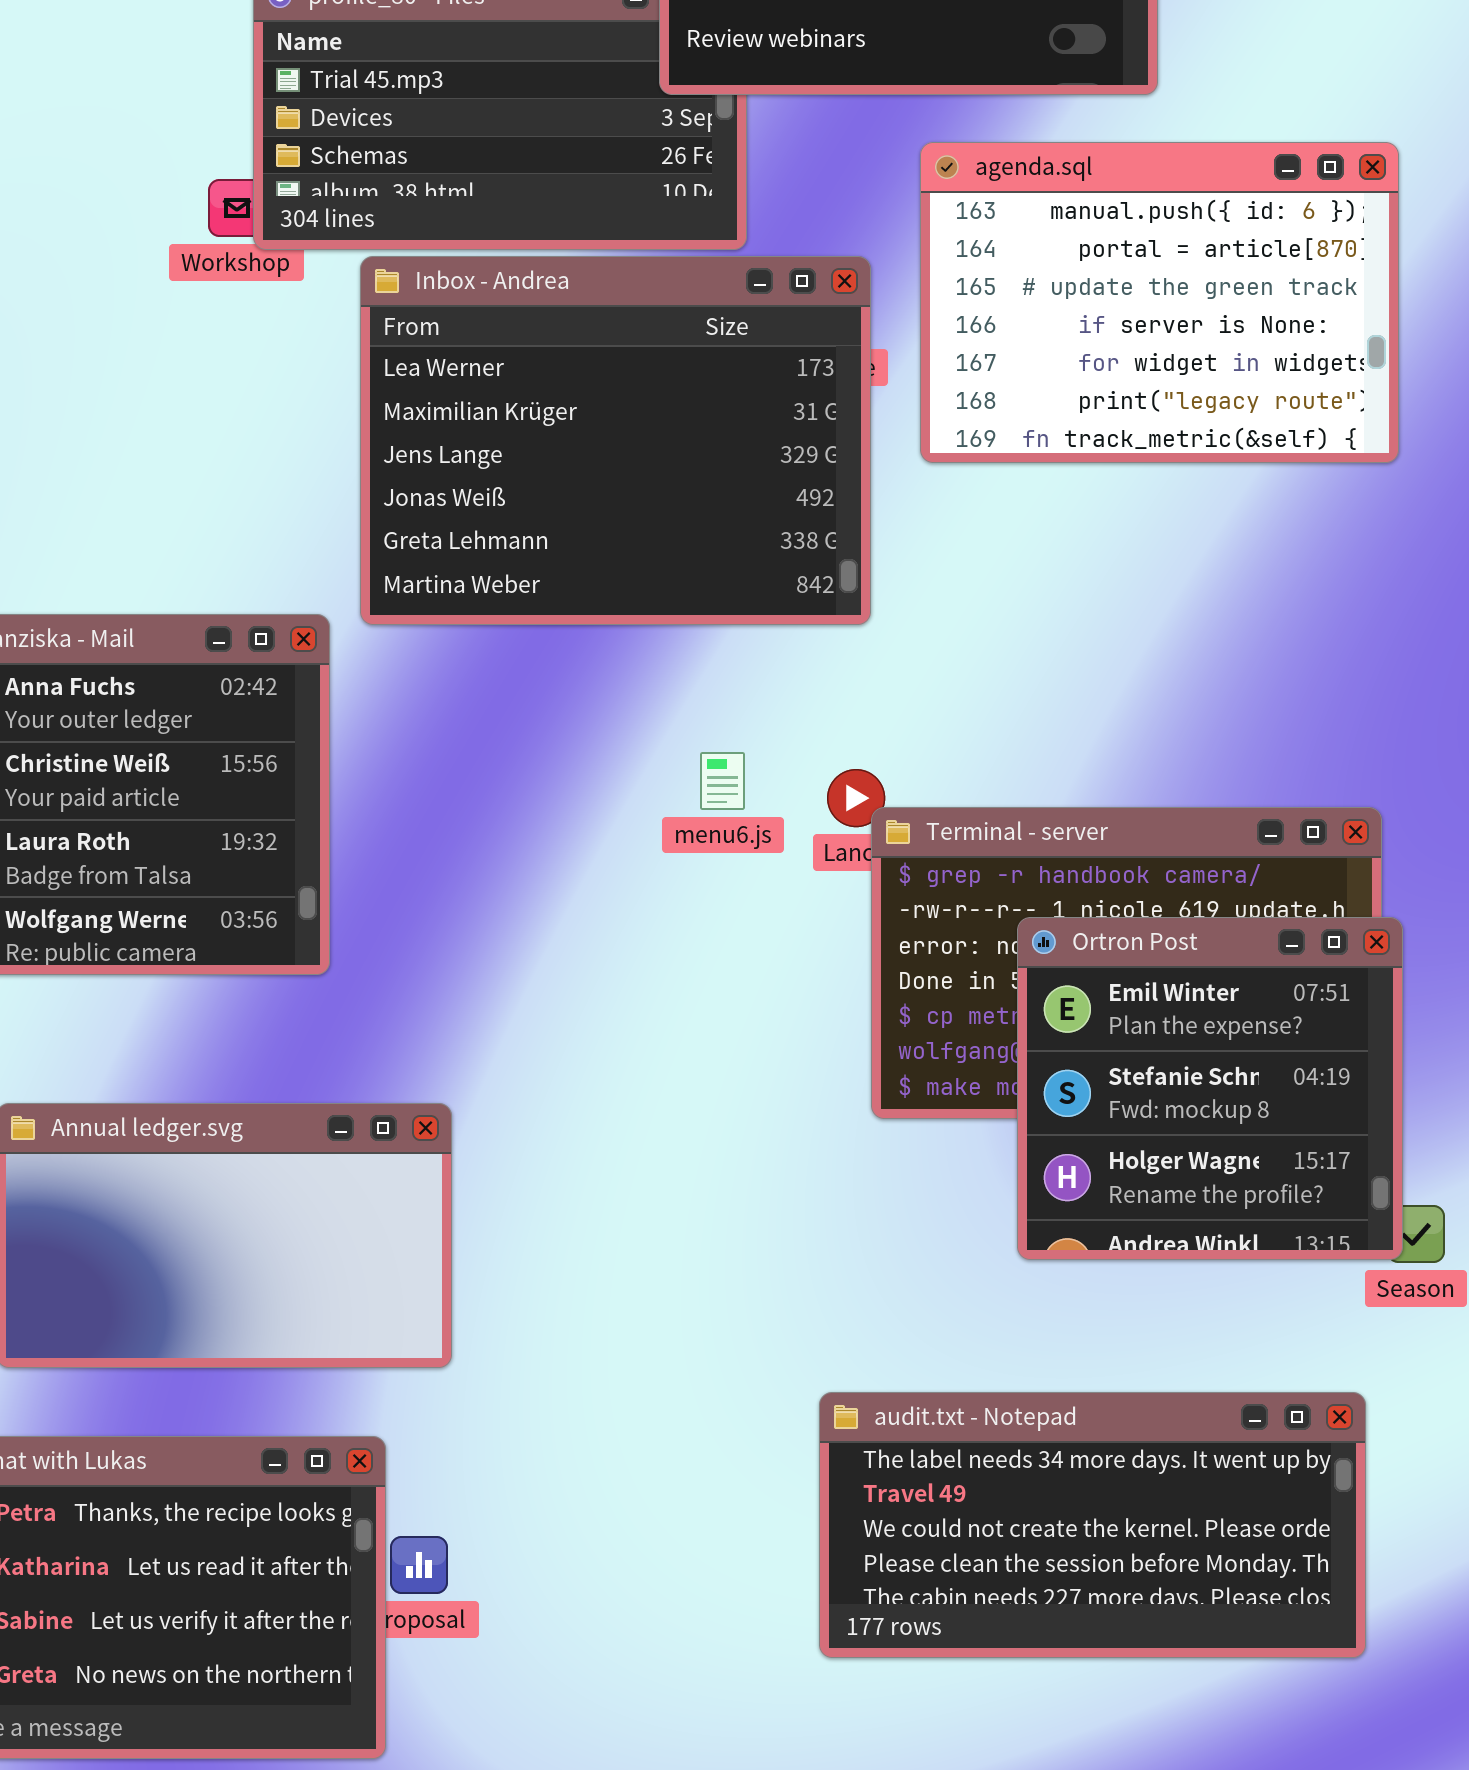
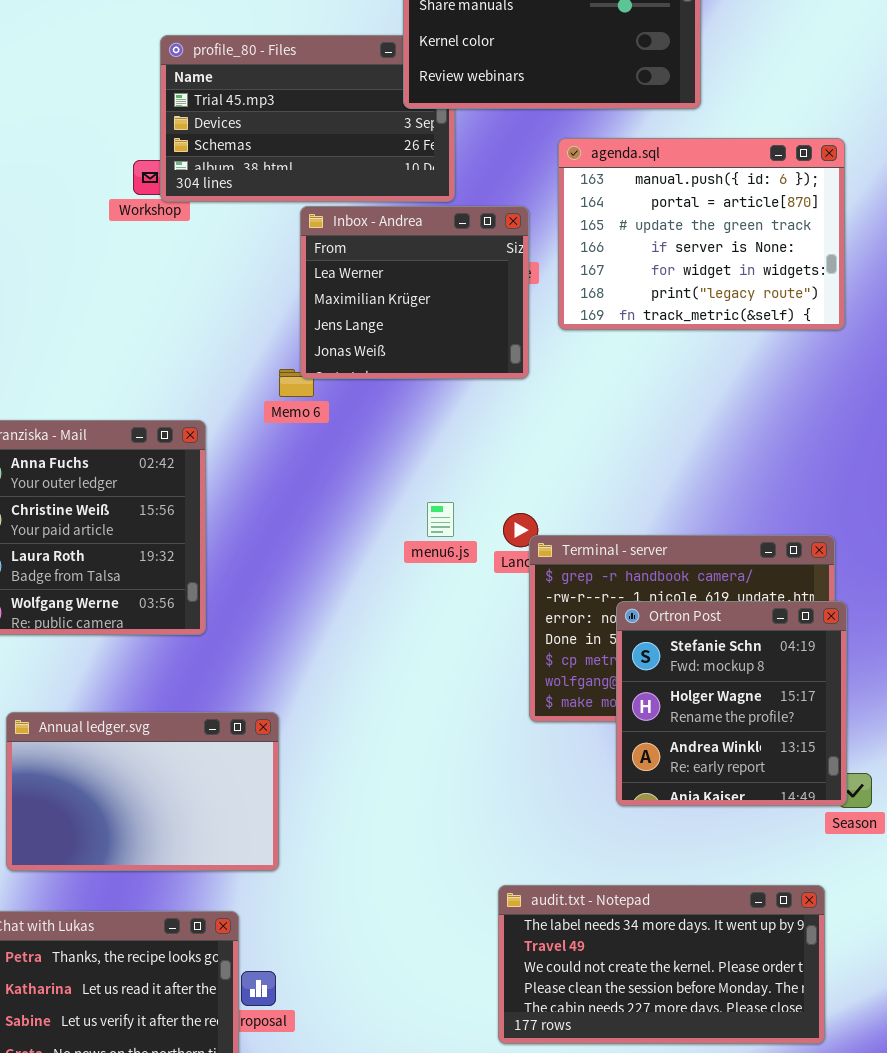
Inbox - Andrea: [360,256,871,625] -> [300,206,529,379], resized
Ortron Post: [1017,917,1403,1260] -> [616,601,847,806], scrolled down 1 row

